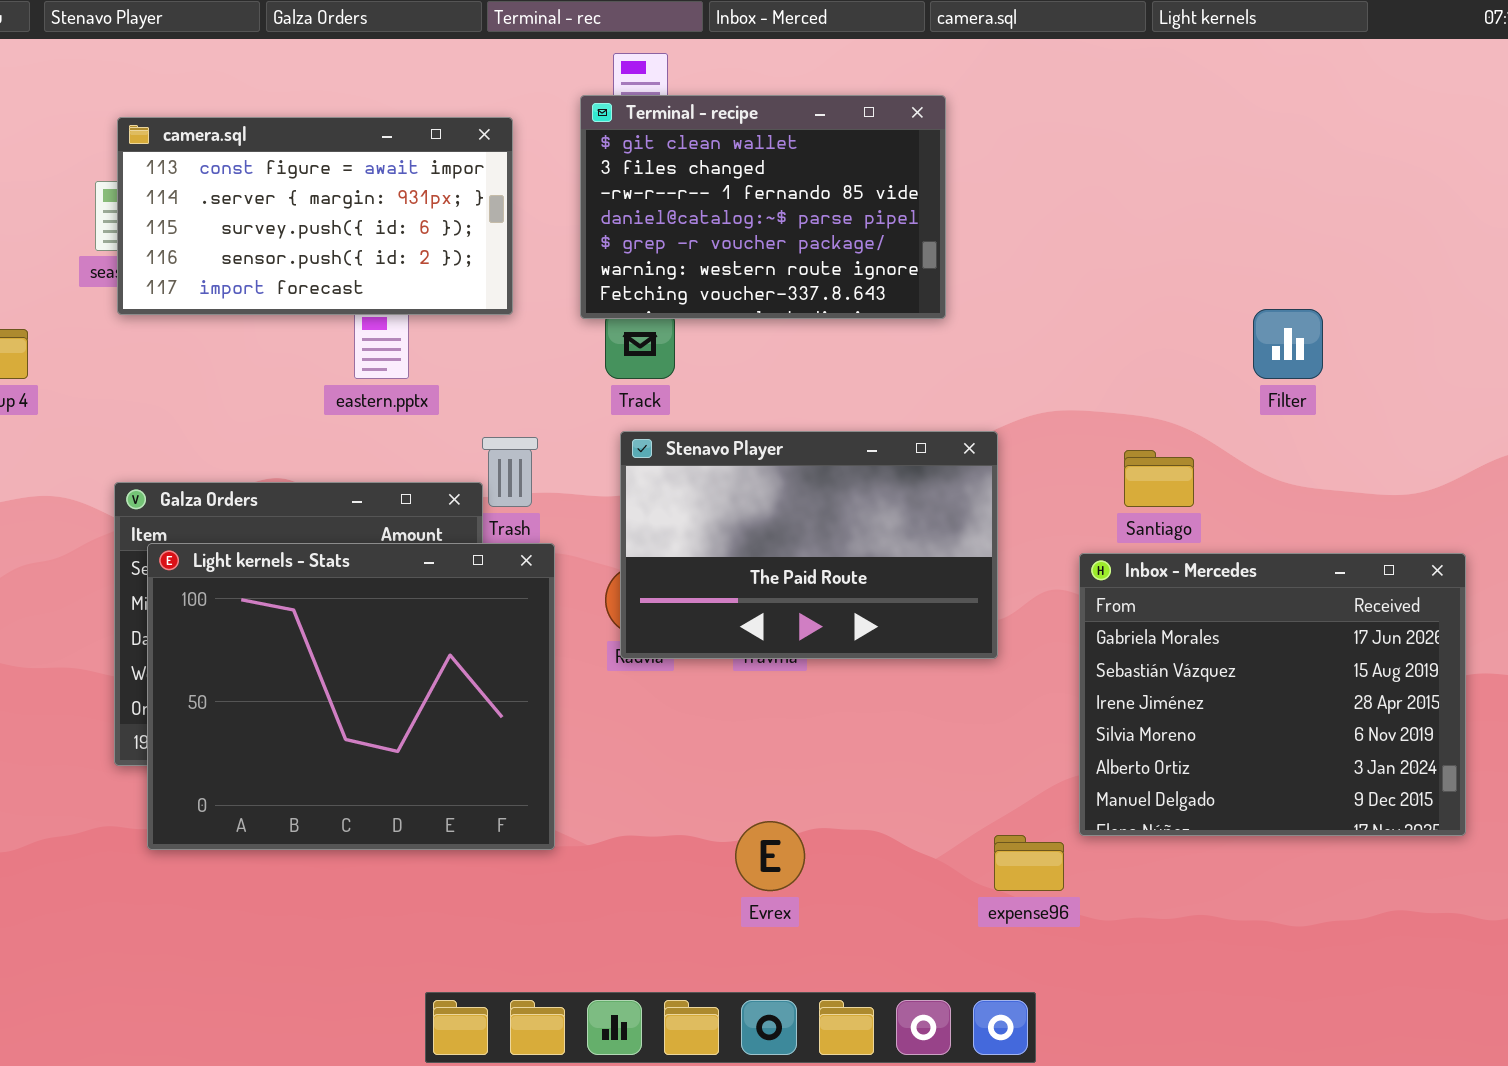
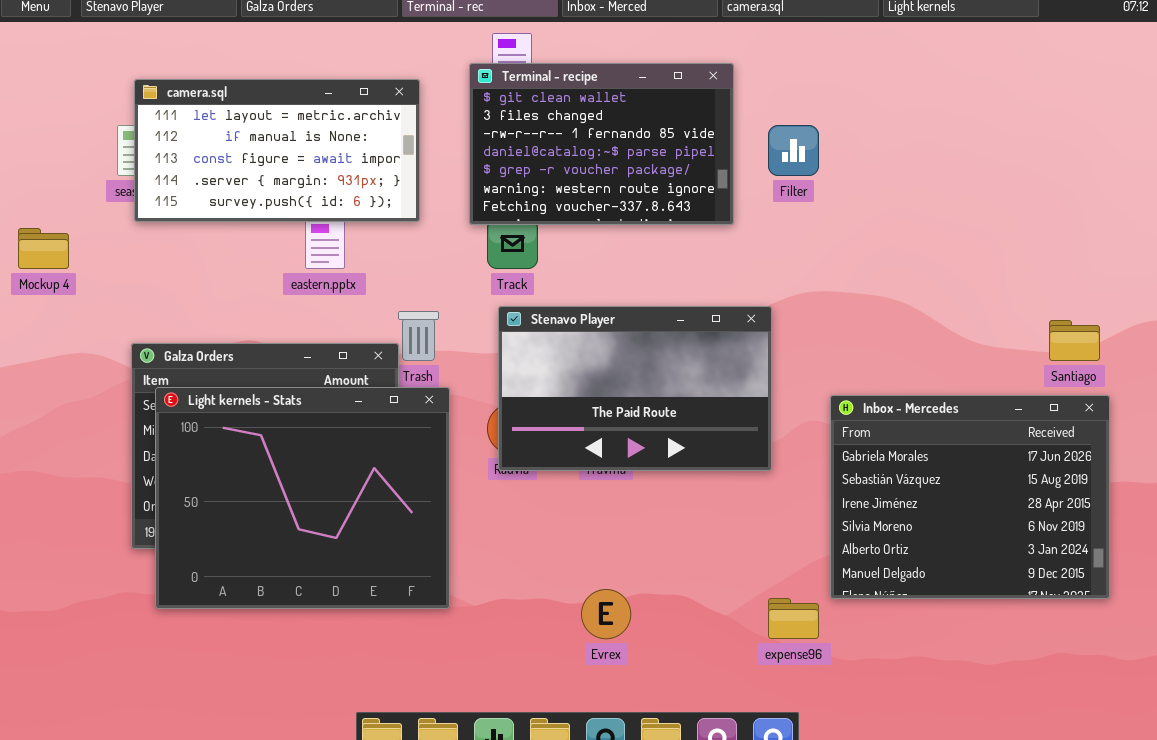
camera.sql: [117,117,513,315] -> [134,79,420,222], scrolled up 2 rows
Filter: [1253,309,1323,379] -> [768,125,819,176], moved
Santiago: [1124,450,1194,507] -> [1049,320,1100,361], moved

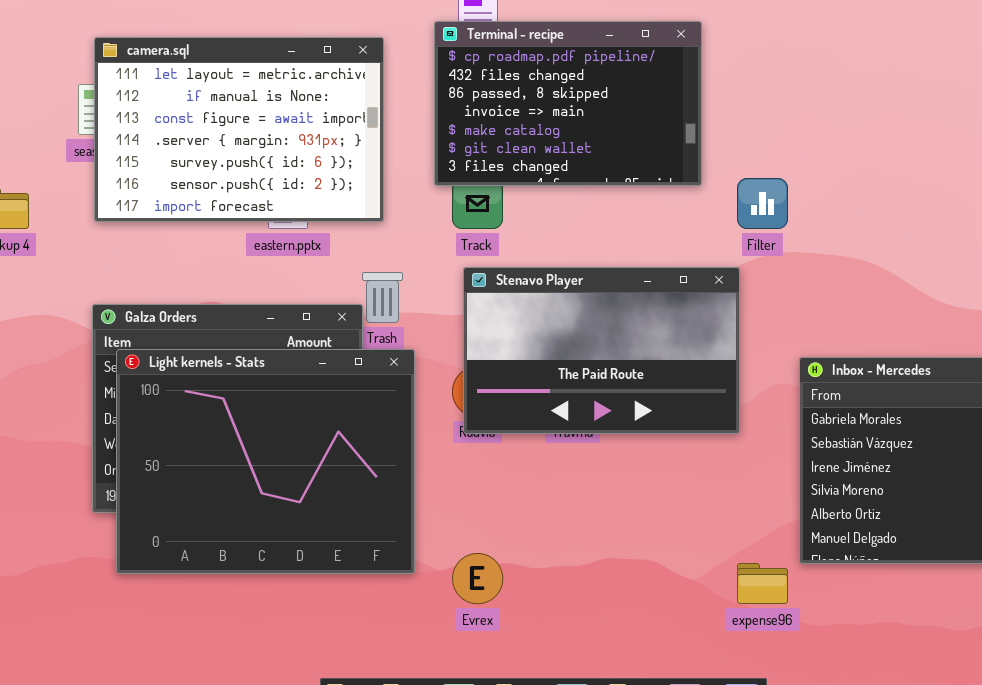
Terminal - recipe: [469,63,734,225] -> [434,21,702,186], scrolled up 5 rows
camera.sql: [134,79,420,222] -> [94,37,384,222], resized
Filter: [768,125,819,176] -> [737,178,788,229], moved
Evrex: [581,589,631,639] -> [452,553,503,604], moved

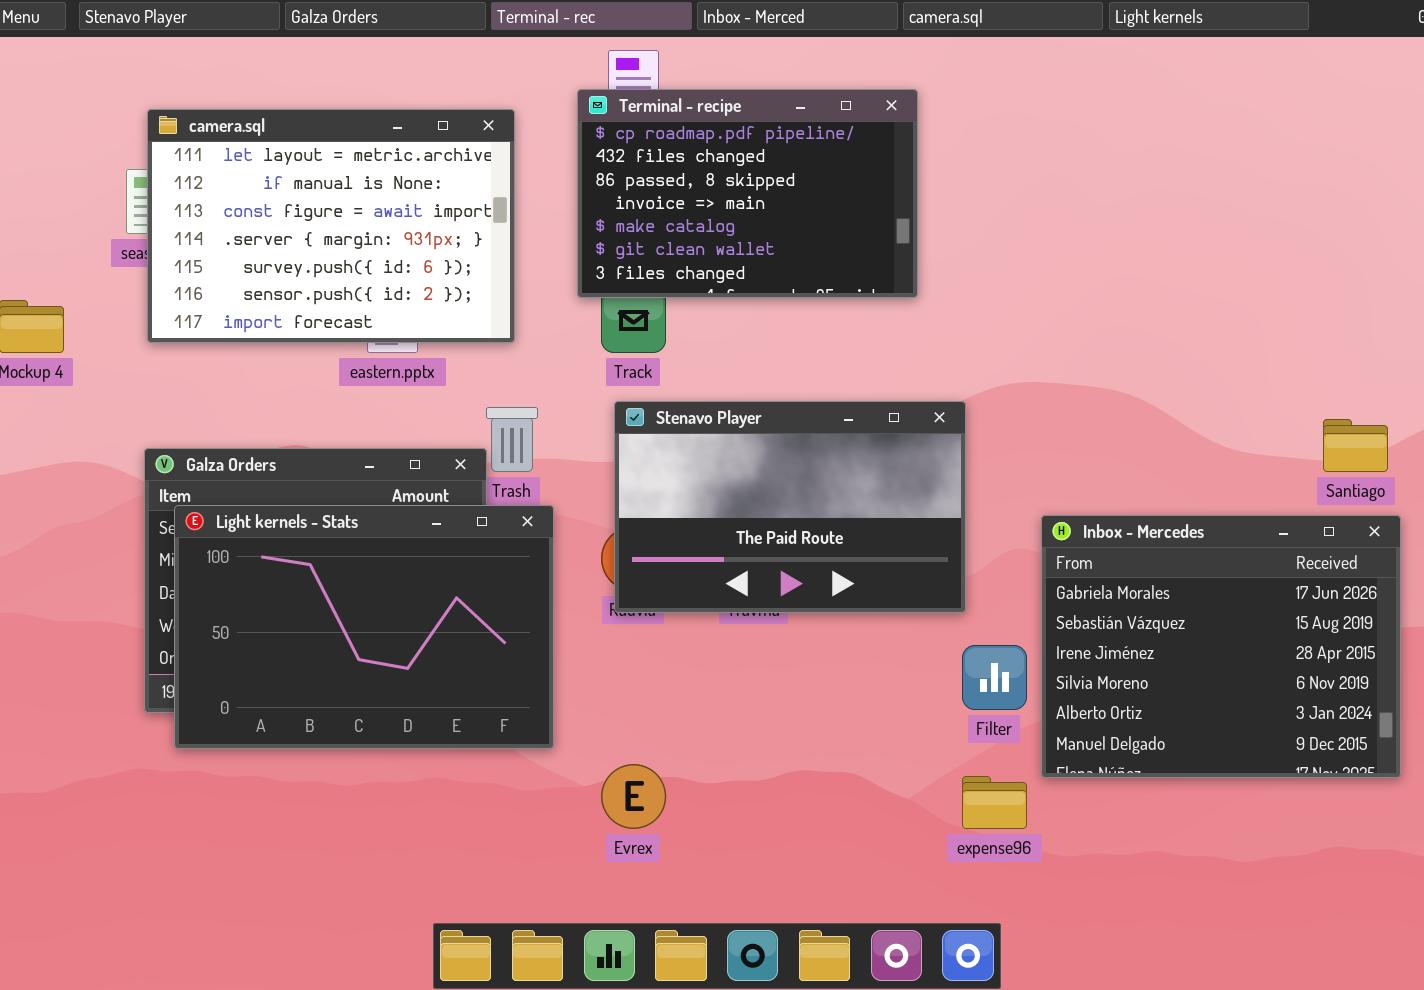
Filter: [737,178,788,229] -> [962,645,1027,710], moved
Light kernels - Stats: [116,349,415,574] -> [174,505,554,749], resized

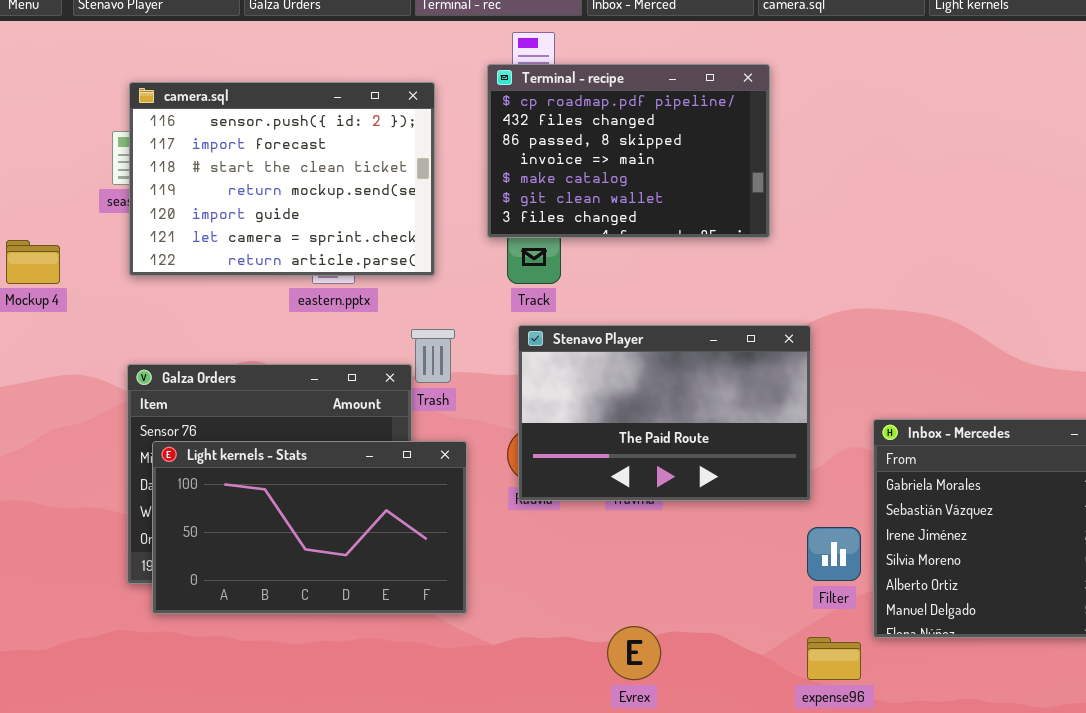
camera.sql: [147,109,515,343] -> [129,82,435,276], scrolled down 5 rows
Light kernels - Stats: [174,505,554,749] -> [152,441,467,614], resized
Evrex: [601,764,666,829] -> [607,626,661,680], moved

